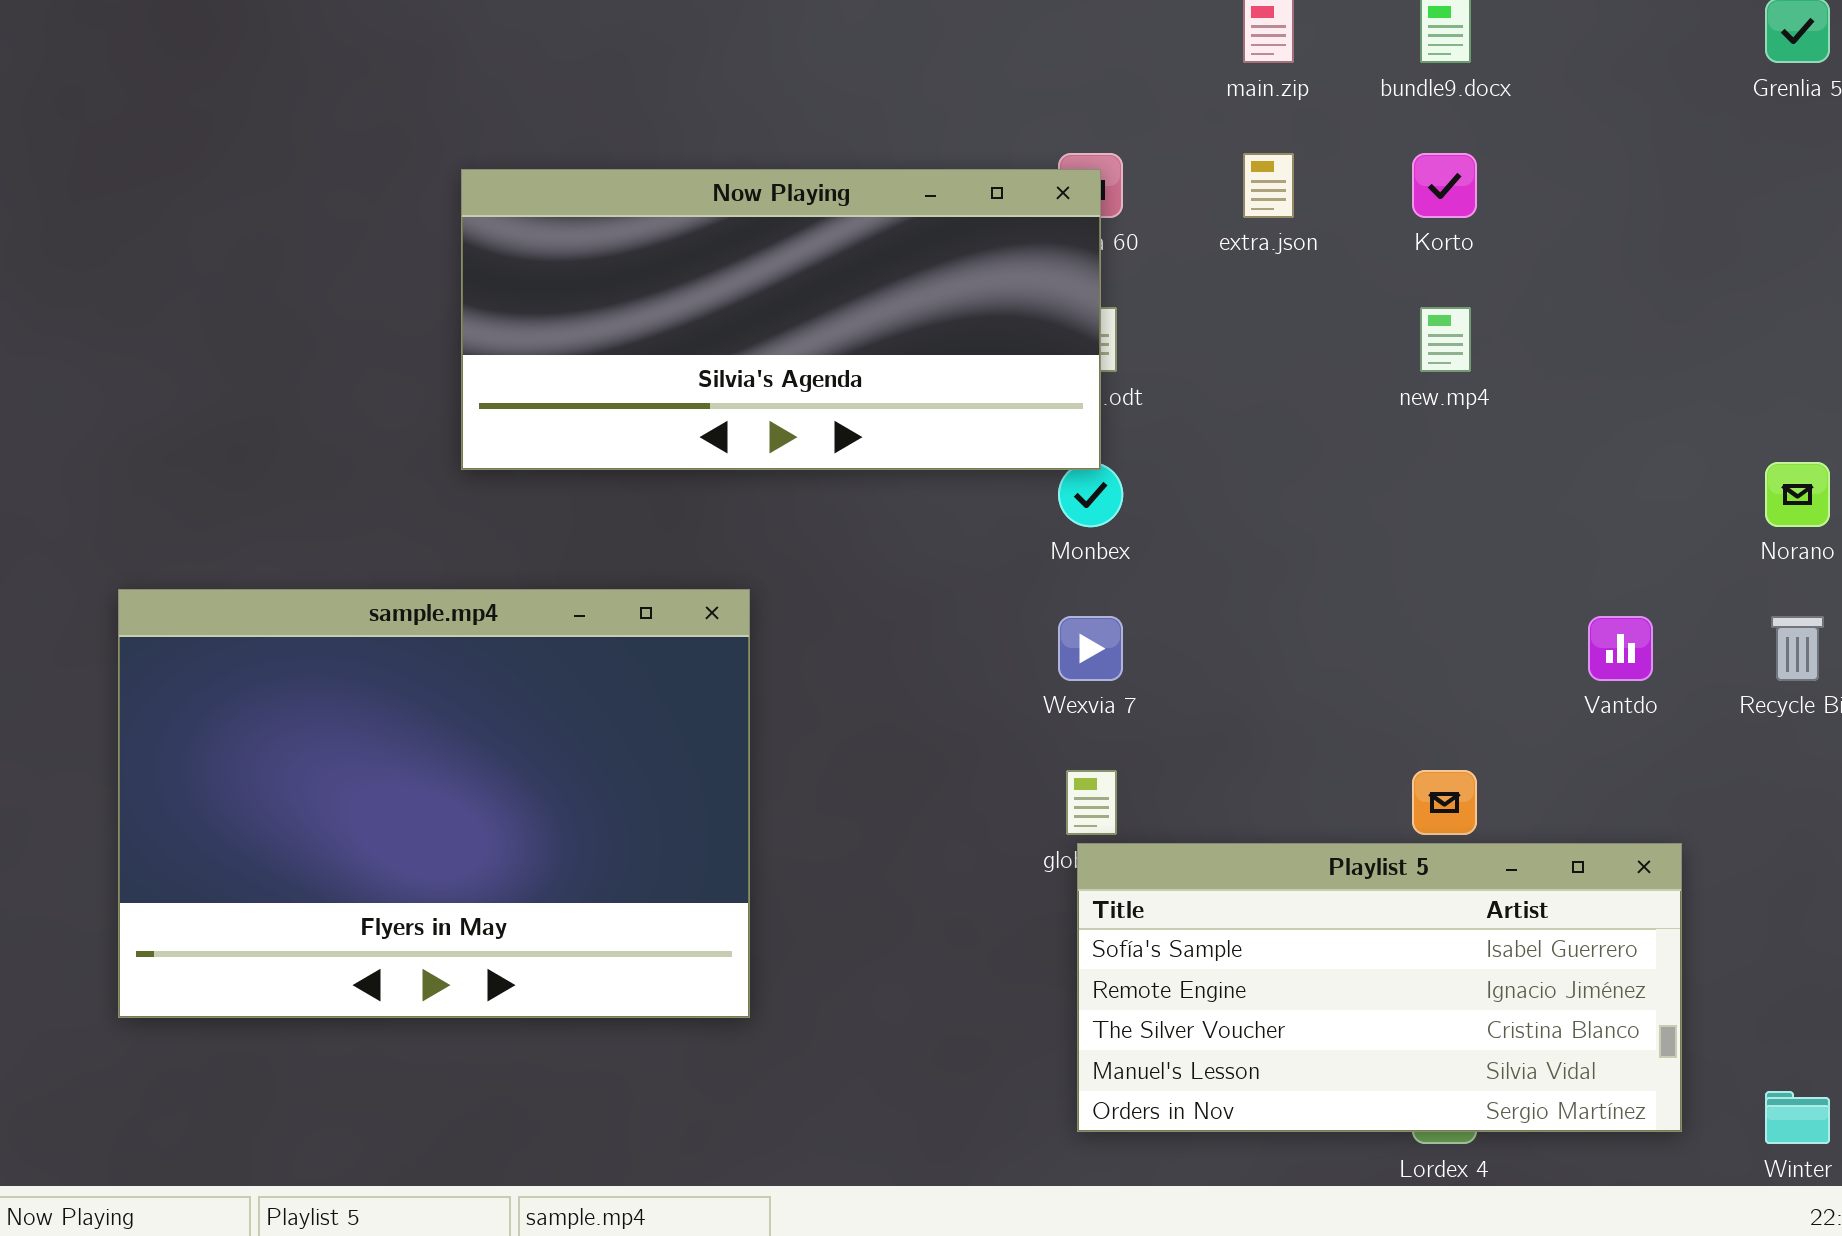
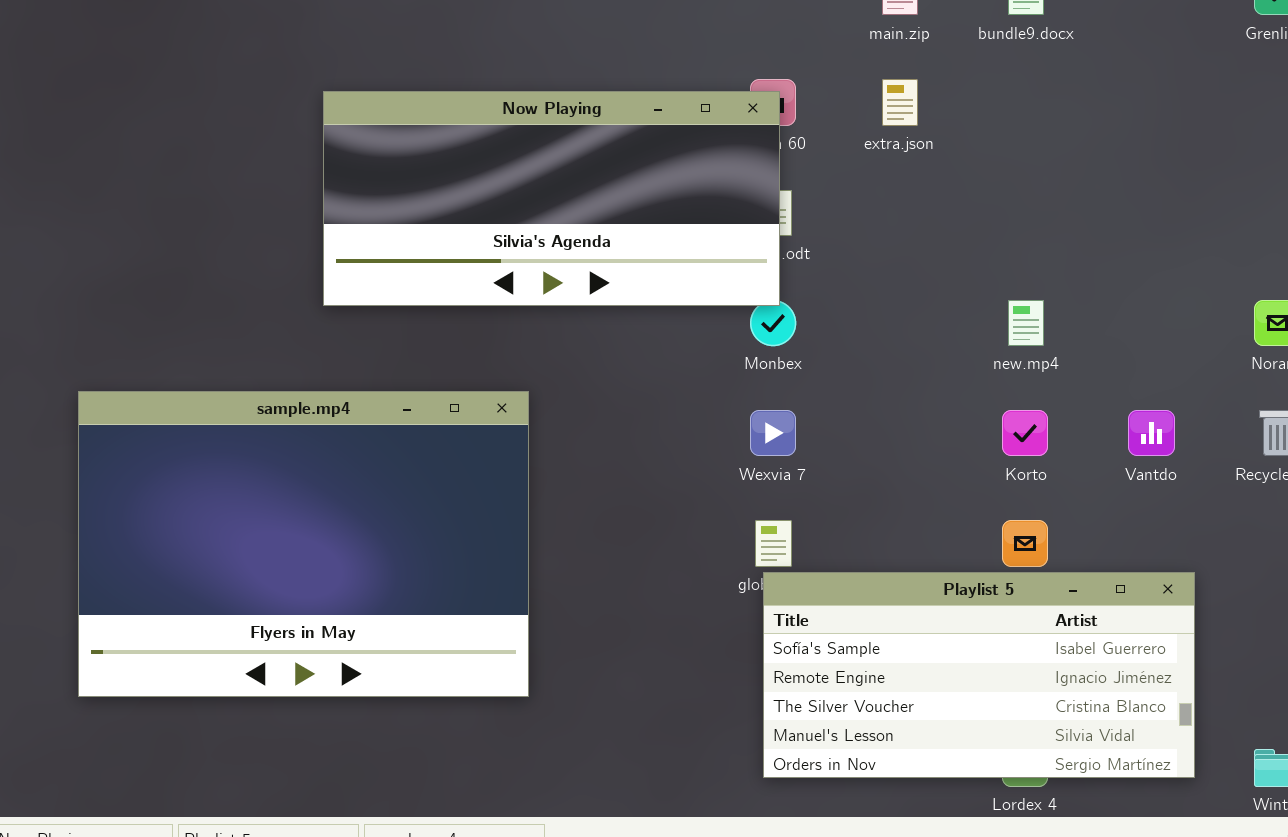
Korto: [1412,153,1477,218] -> [1002,410,1048,456], moved
new.mp4: [1420,307,1471,372] -> [1008,300,1044,346], moved

